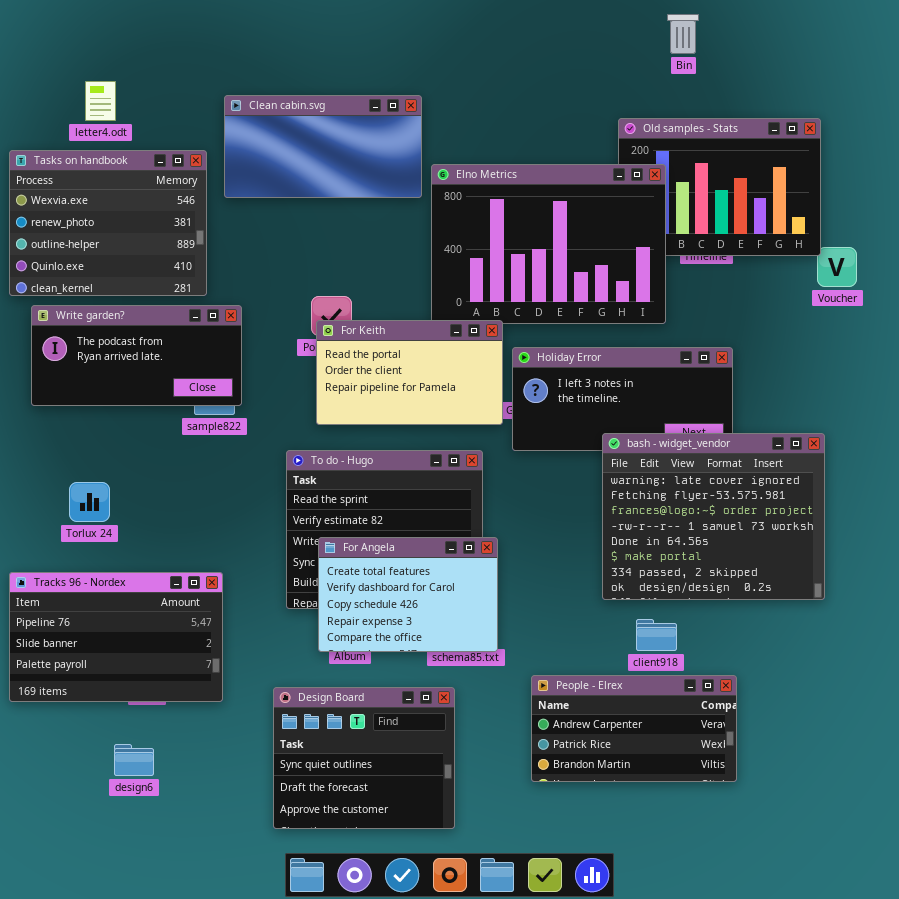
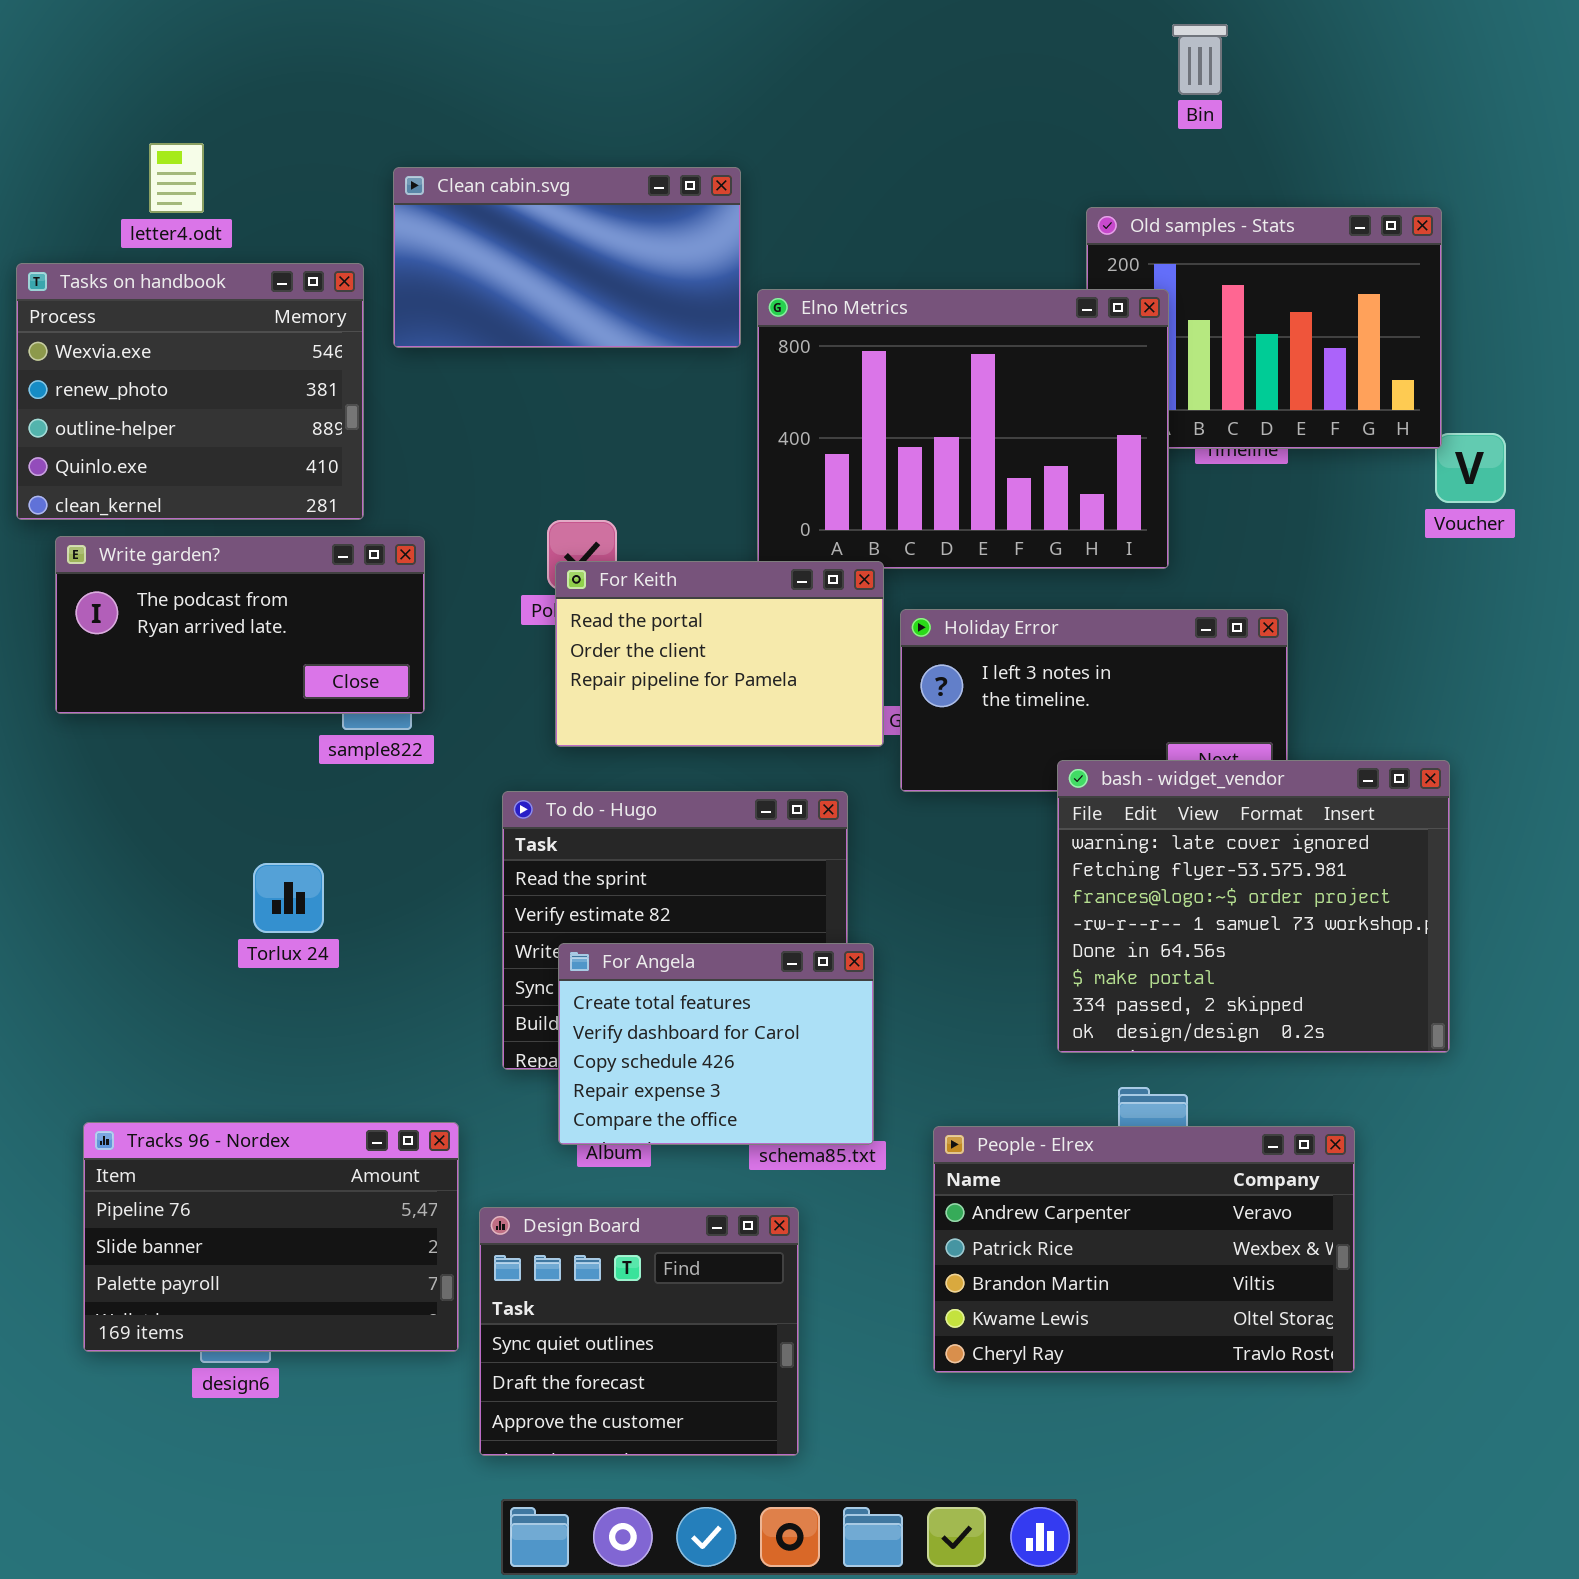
Torlux 24: [69,482,110,522] -> [253,863,324,933], moved
Tracks 96 - Nordex: [9,572,223,702] -> [83,1122,459,1352], moved
People - Elrex: [531,675,737,782] -> [933,1126,1355,1373], resized

